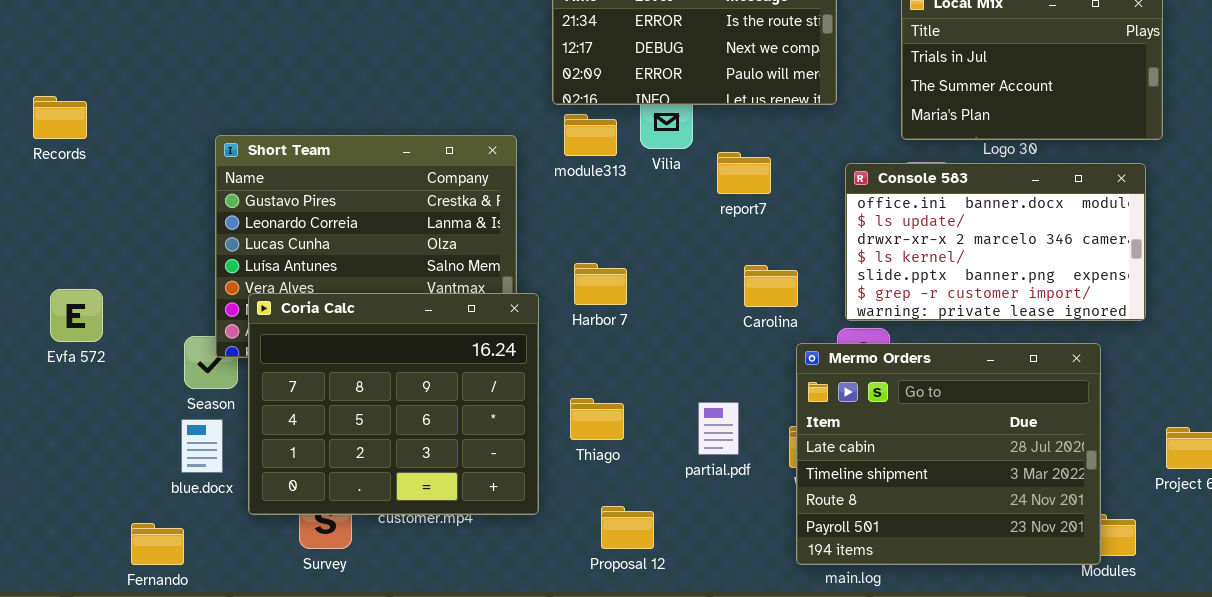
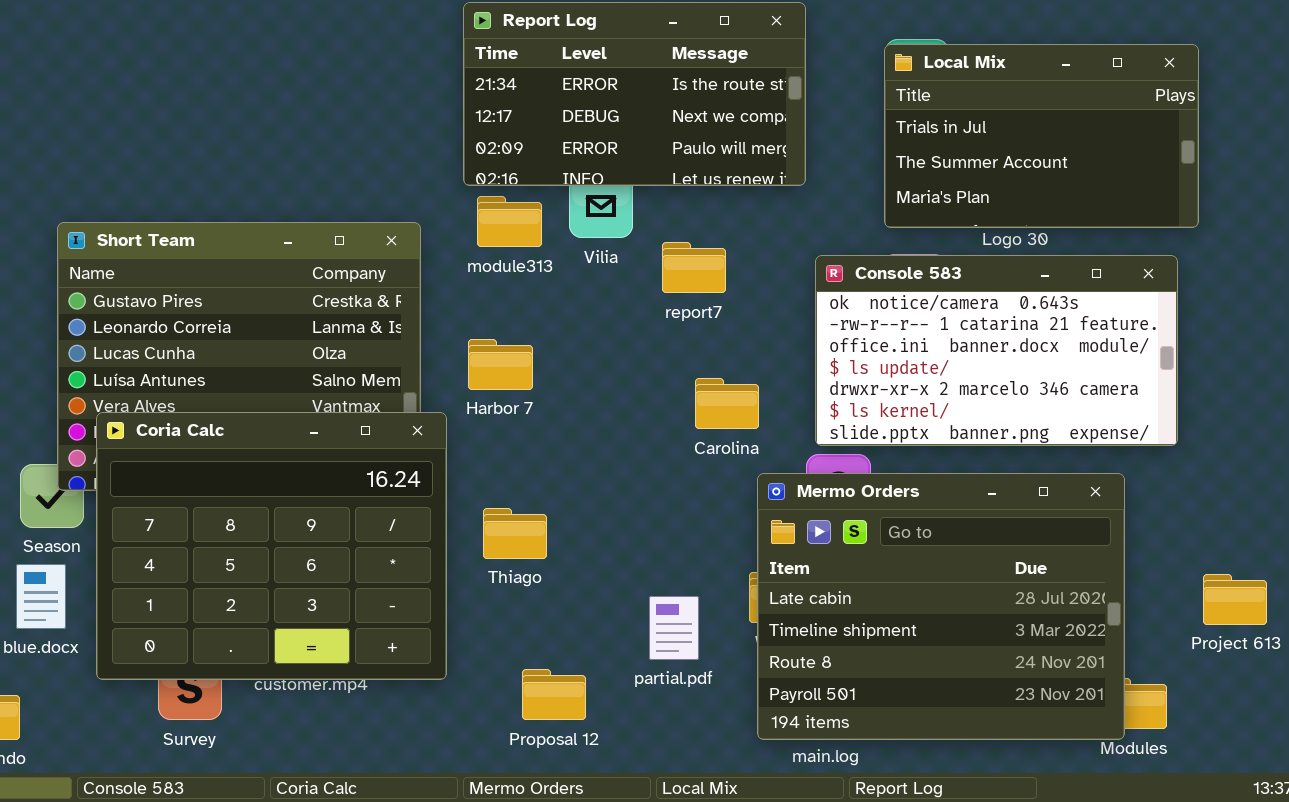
Console 583: [845,163,1146,321] -> [815,255,1178,446], scrolled up 2 rows
Harbor 7: [574,263,627,305] -> [468,339,533,390], moved
Thiago: [570,398,624,440] -> [483,508,547,559], moved
partial.pdf: [698,402,739,455] -> [649,596,699,660], moved

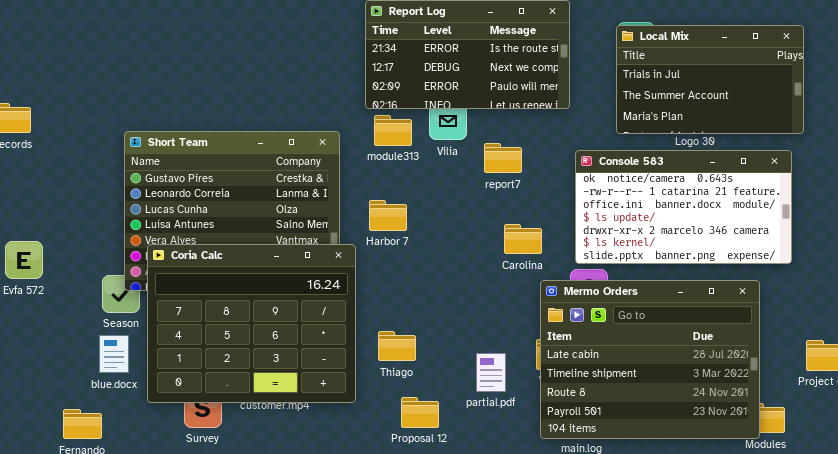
Thiago: [483,508,547,559] -> [378,331,416,361], moved

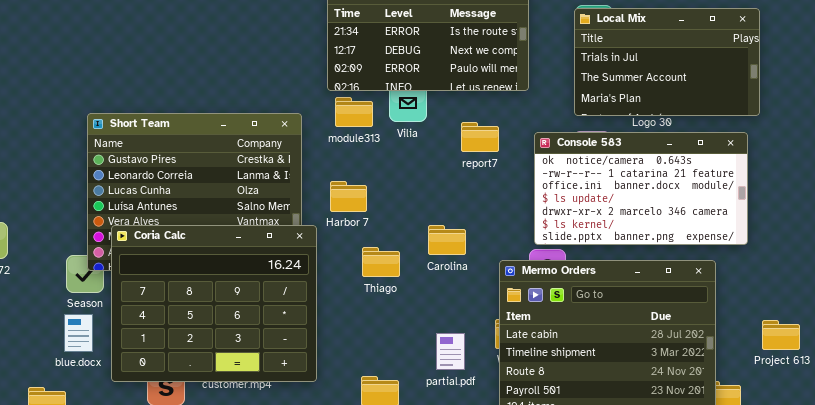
report7: [484,143,522,173] -> [461,122,499,152], moved
Carolina: [504,224,542,254] -> [428,225,466,255], moved
Thiago: [378,331,416,361] -> [362,247,400,277], moved

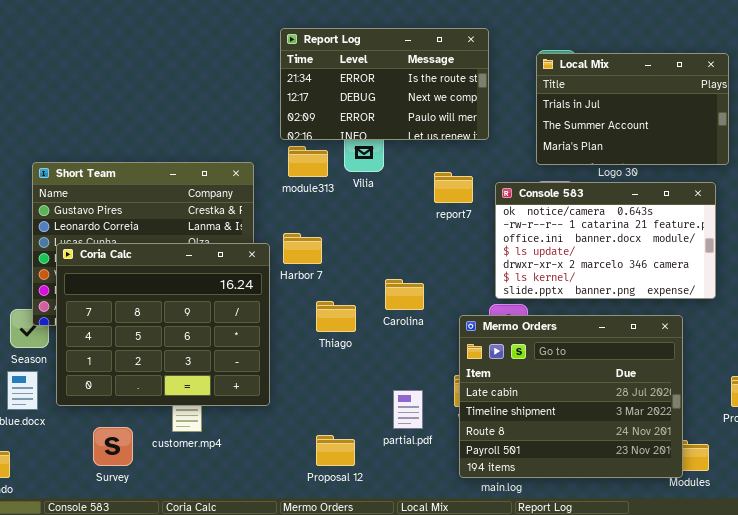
report7: [461,122,499,152] -> [434,172,473,203], moved
Coria Calc: [111,225,317,382] -> [56,243,270,406], moved

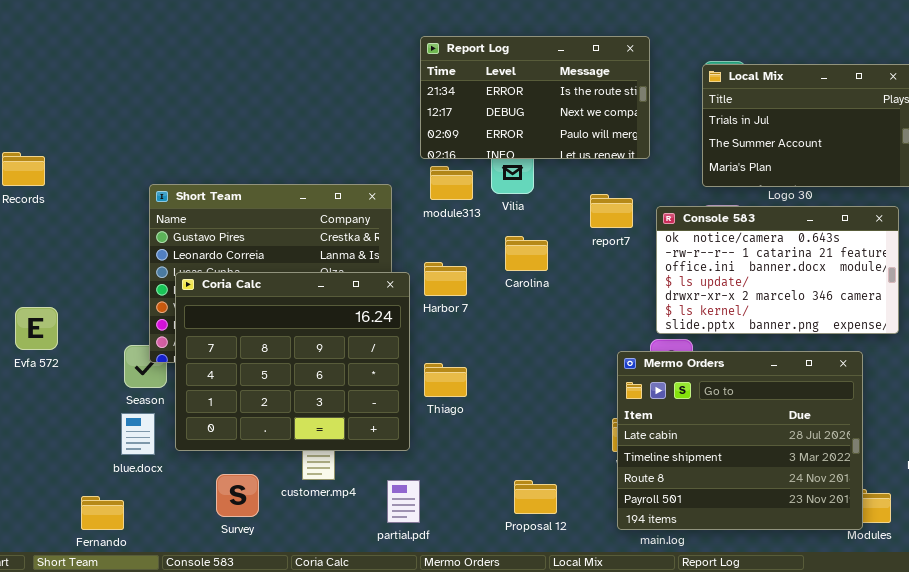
Carolina: [385,279,424,310] -> [505,236,548,271], moved
Thiago: [316,301,356,332] -> [424,363,467,397], moved
partial.pdf: [393,390,423,429] -> [387,480,420,523], moved
Proposal 12: [316,435,355,466] -> [514,480,557,514], moved

